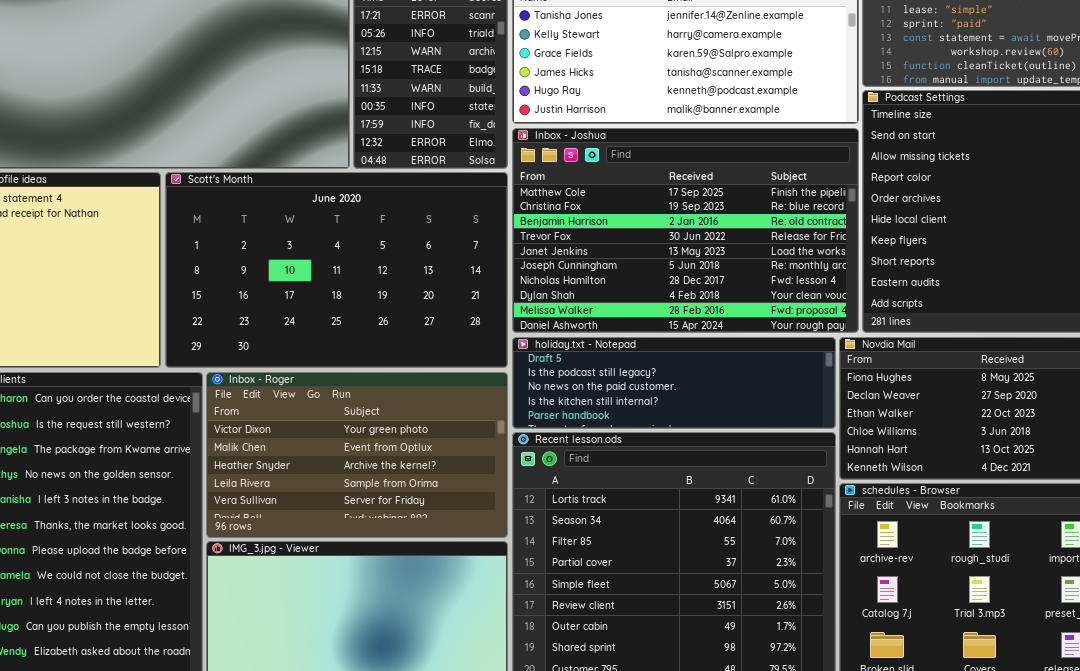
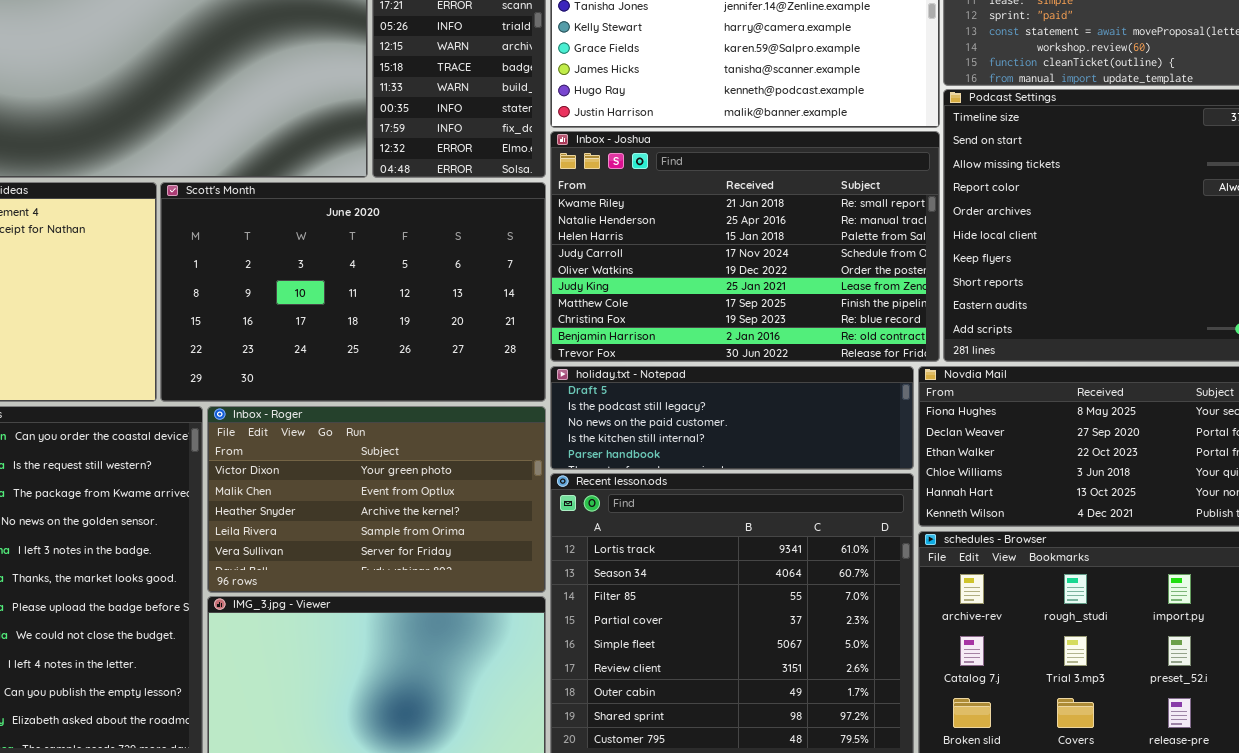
Inbox - Joshua: [512,128,859,333] -> [550,131,940,362], scrolled up 6 rows

